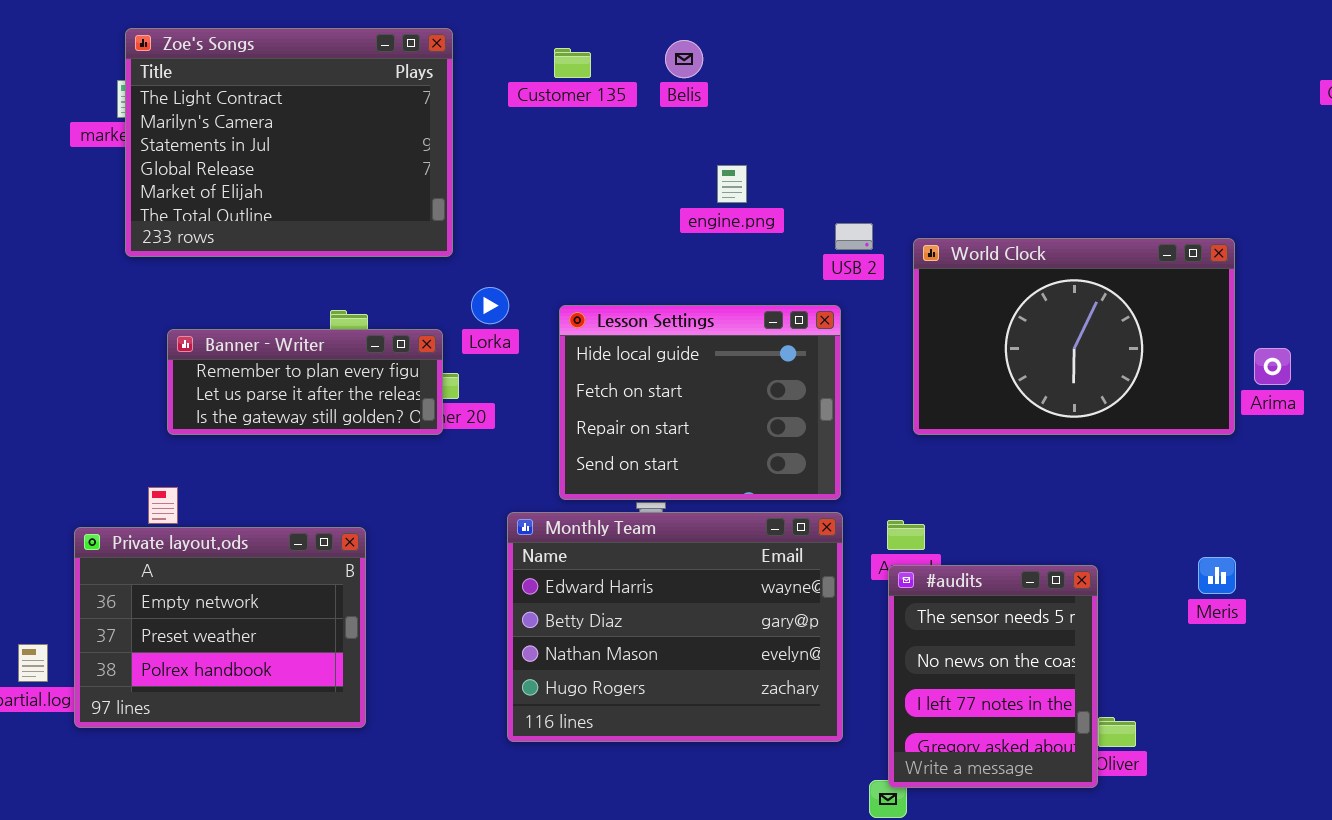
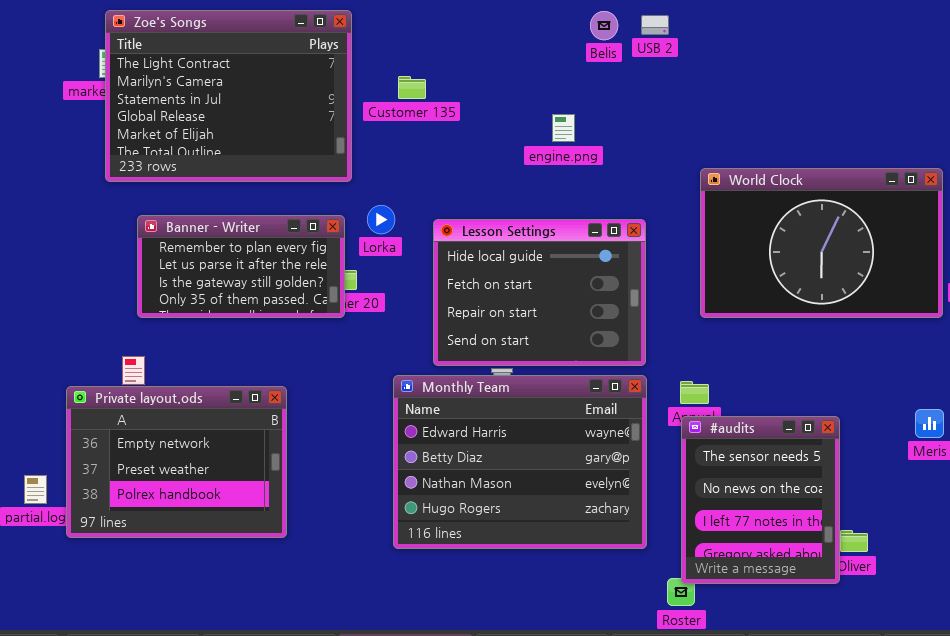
Belis: [665,40,703,78] -> [590,11,618,40], moved
Customer 135: [554,48,591,78] -> [398,76,426,99], moved
USB 2: [835,223,873,250] -> [641,15,669,35], moved
Banner - Writer: [167,329,443,435] -> [137,215,345,318], resized

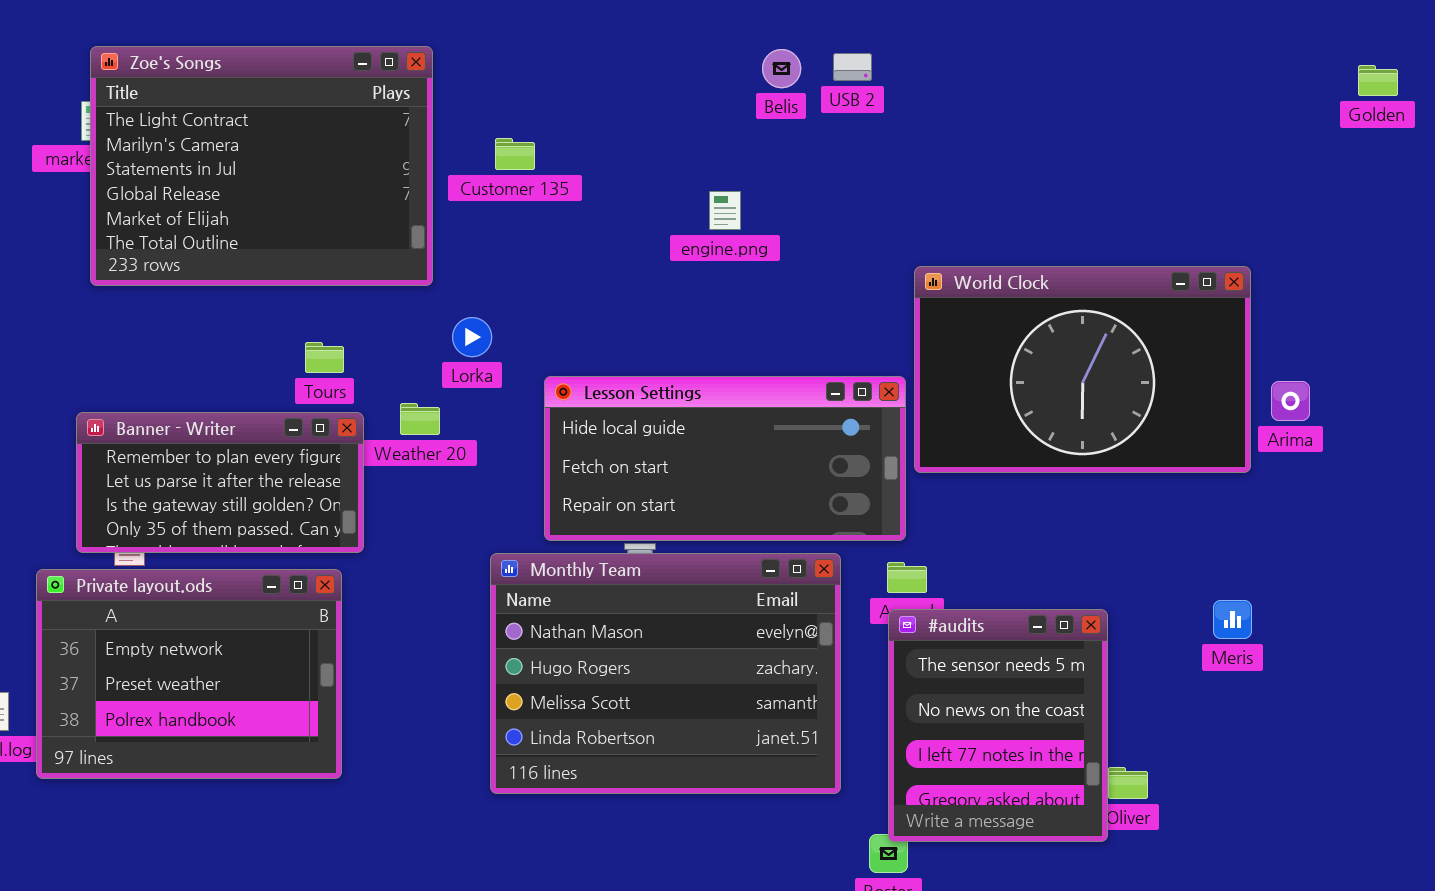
Banner - Writer: [137,215,345,318] -> [76,412,364,553], moved
Lesson Settings: [433,219,646,366] -> [544,376,906,541], resized
Monthly Team: [393,375,647,549] -> [490,553,841,794], scrolled down 2 rows

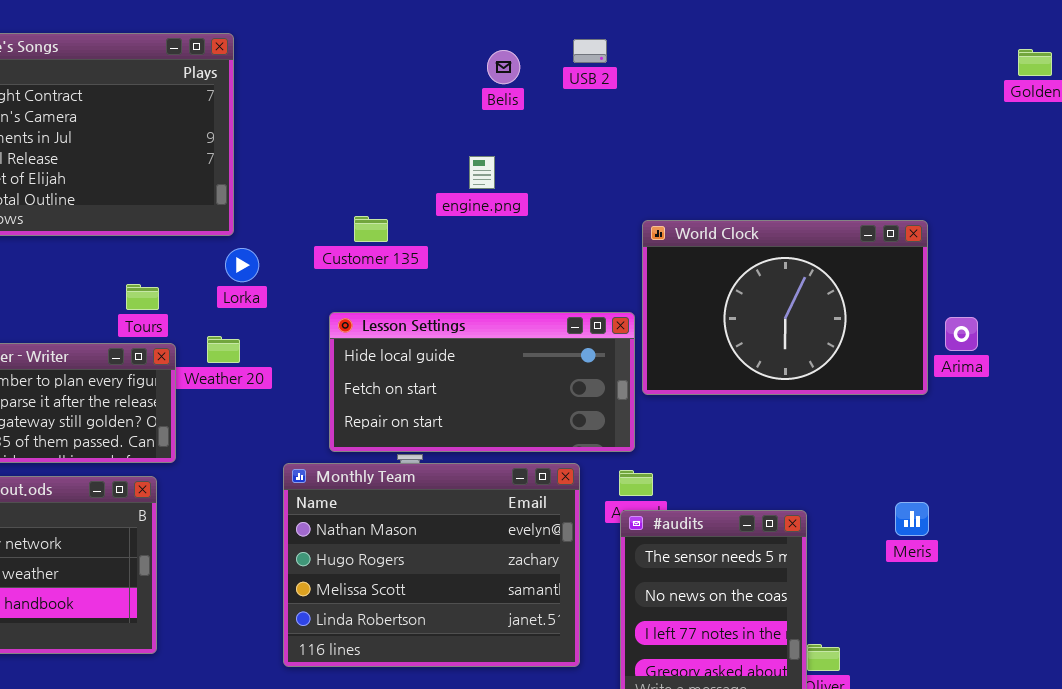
Belis: [762,49,801,88] -> [487,50,520,84], moved
Customer 135: [495,138,535,170] -> [354,216,388,242], moved
Lorka: [452,317,492,357] -> [225,248,259,282], moved

